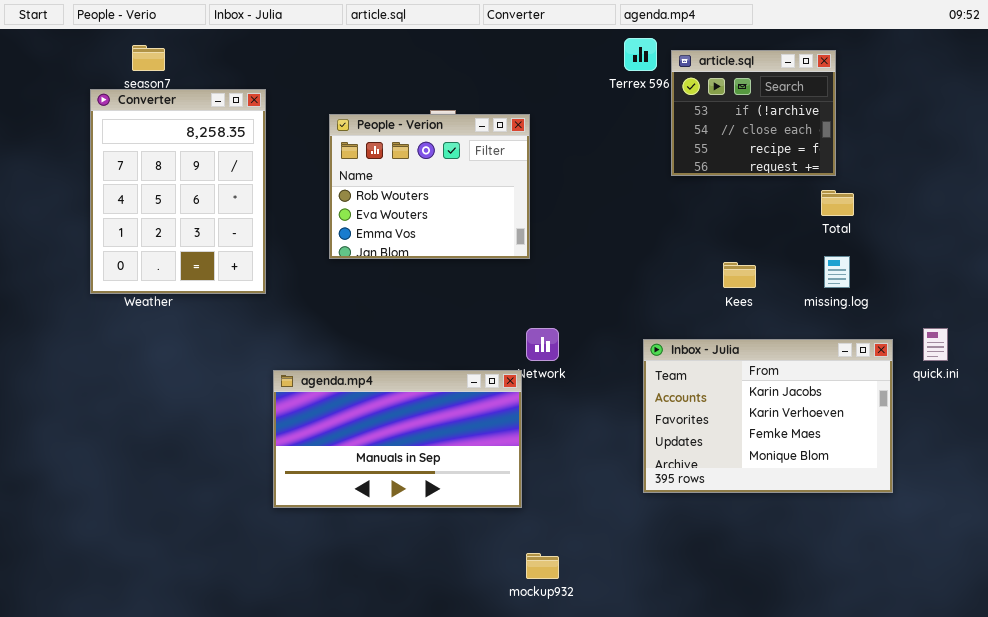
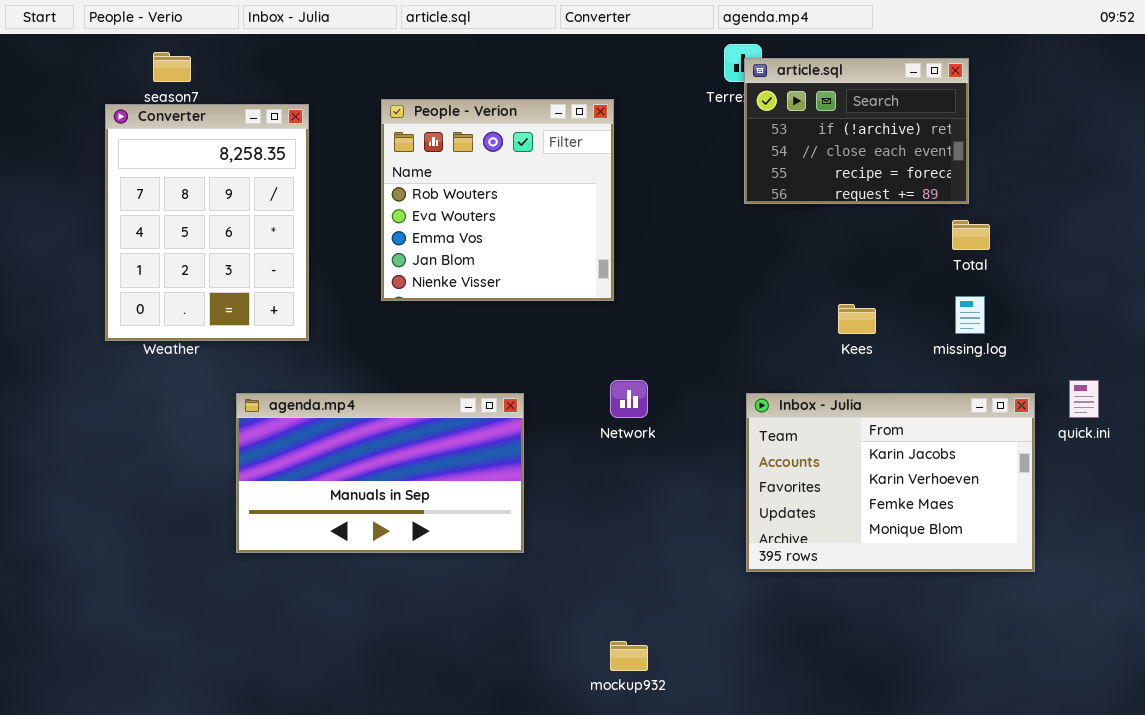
article.sql: [671,50,836,176] -> [744,58,969,204], resized
People - Verion: [329,114,530,259] -> [381,99,614,301], resized
agenda.mp4: [273,370,522,508] -> [236,393,524,553], moved

